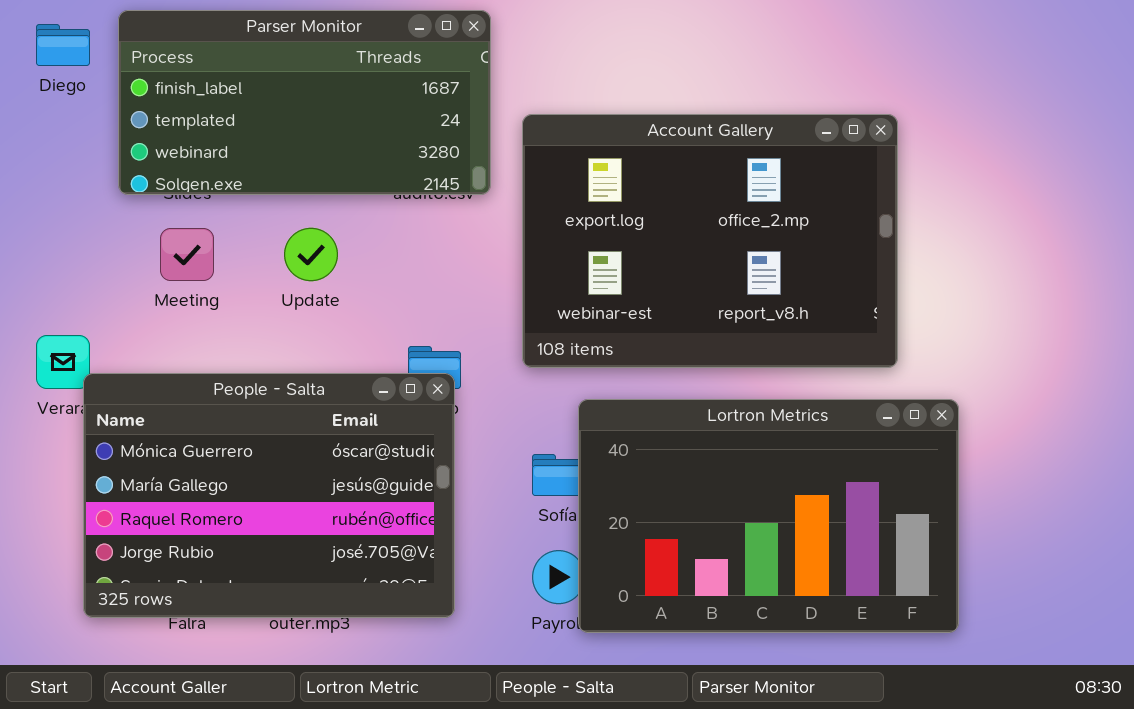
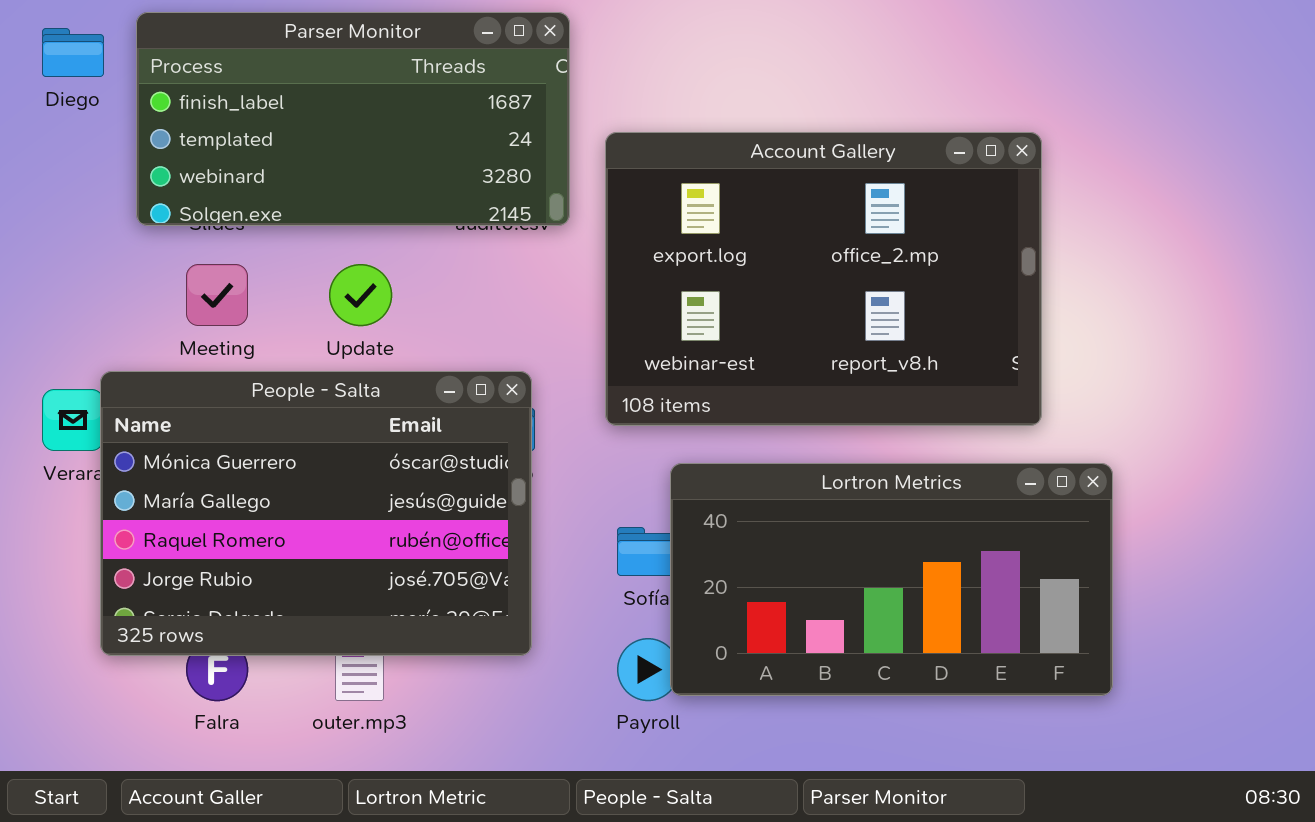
People - Salta: [83,373,455,618] -> [100,371,532,656], moved
Lortron Metrics: [578,399,959,633] -> [670,463,1113,696], resized

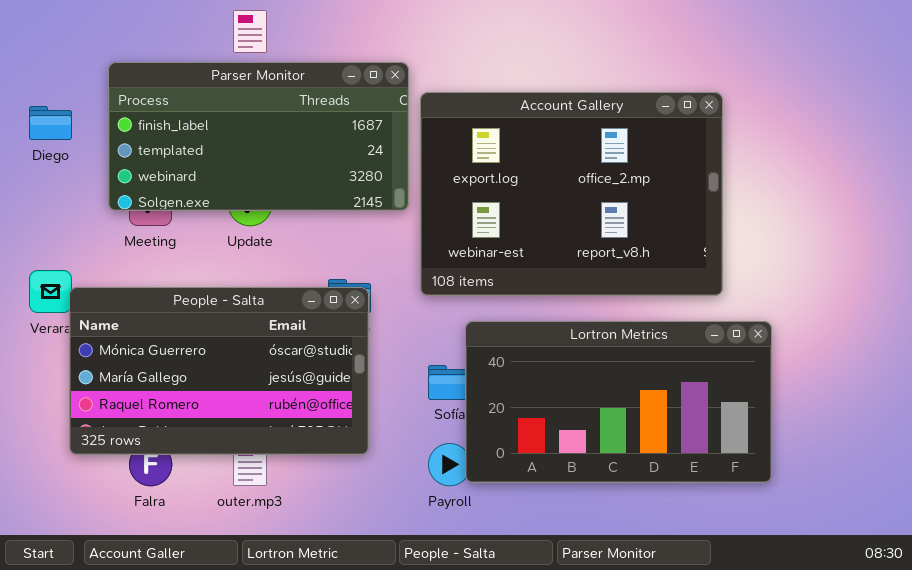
Parser Monitor: [136,12,570,226] -> [108,62,409,211], moved
Diego: [42,28,104,77] -> [29,106,72,140], moved
People - Salta: [100,371,532,656] -> [69,287,369,455], resized

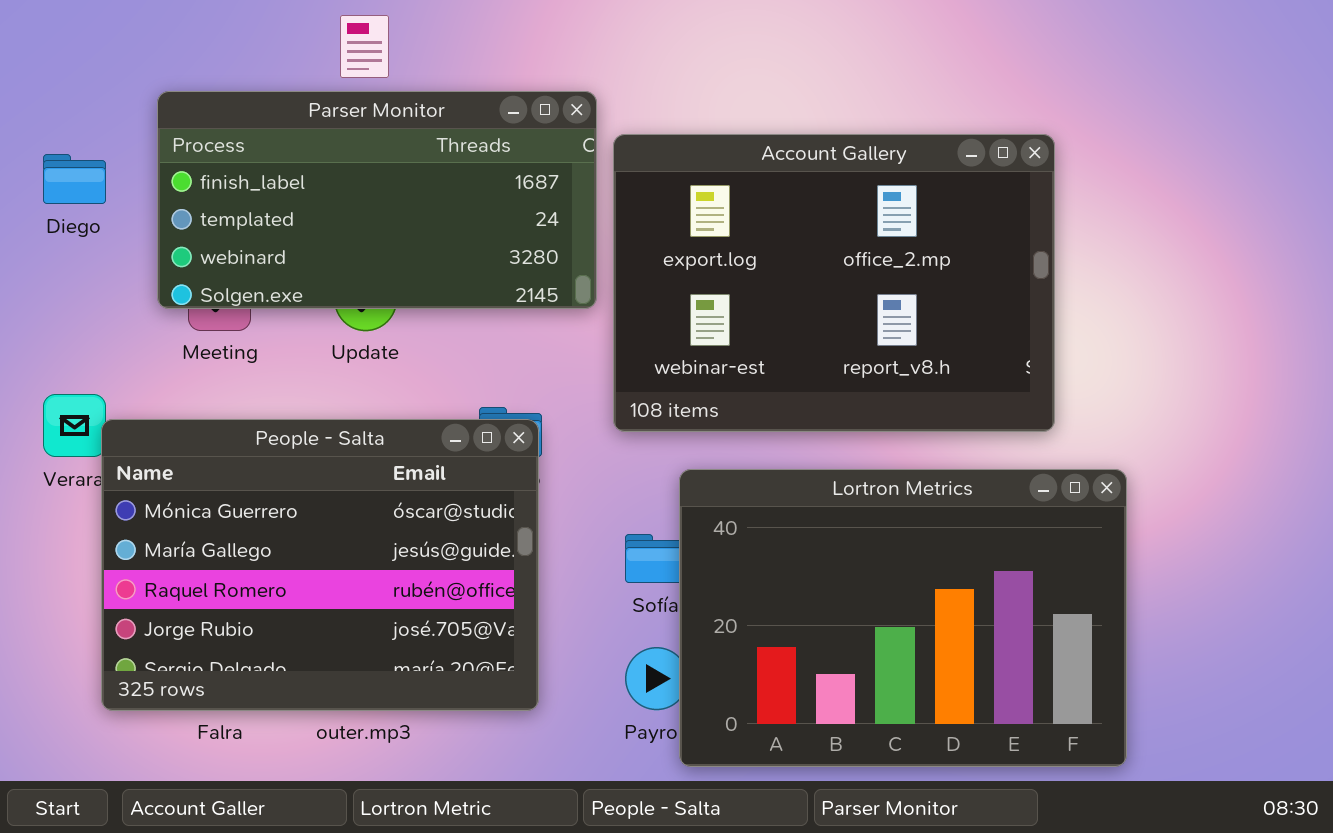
People - Salta: [69,287,369,455] -> [101,419,539,711], resized
Lortron Metrics: [465,321,772,483] -> [679,469,1127,767], resized

